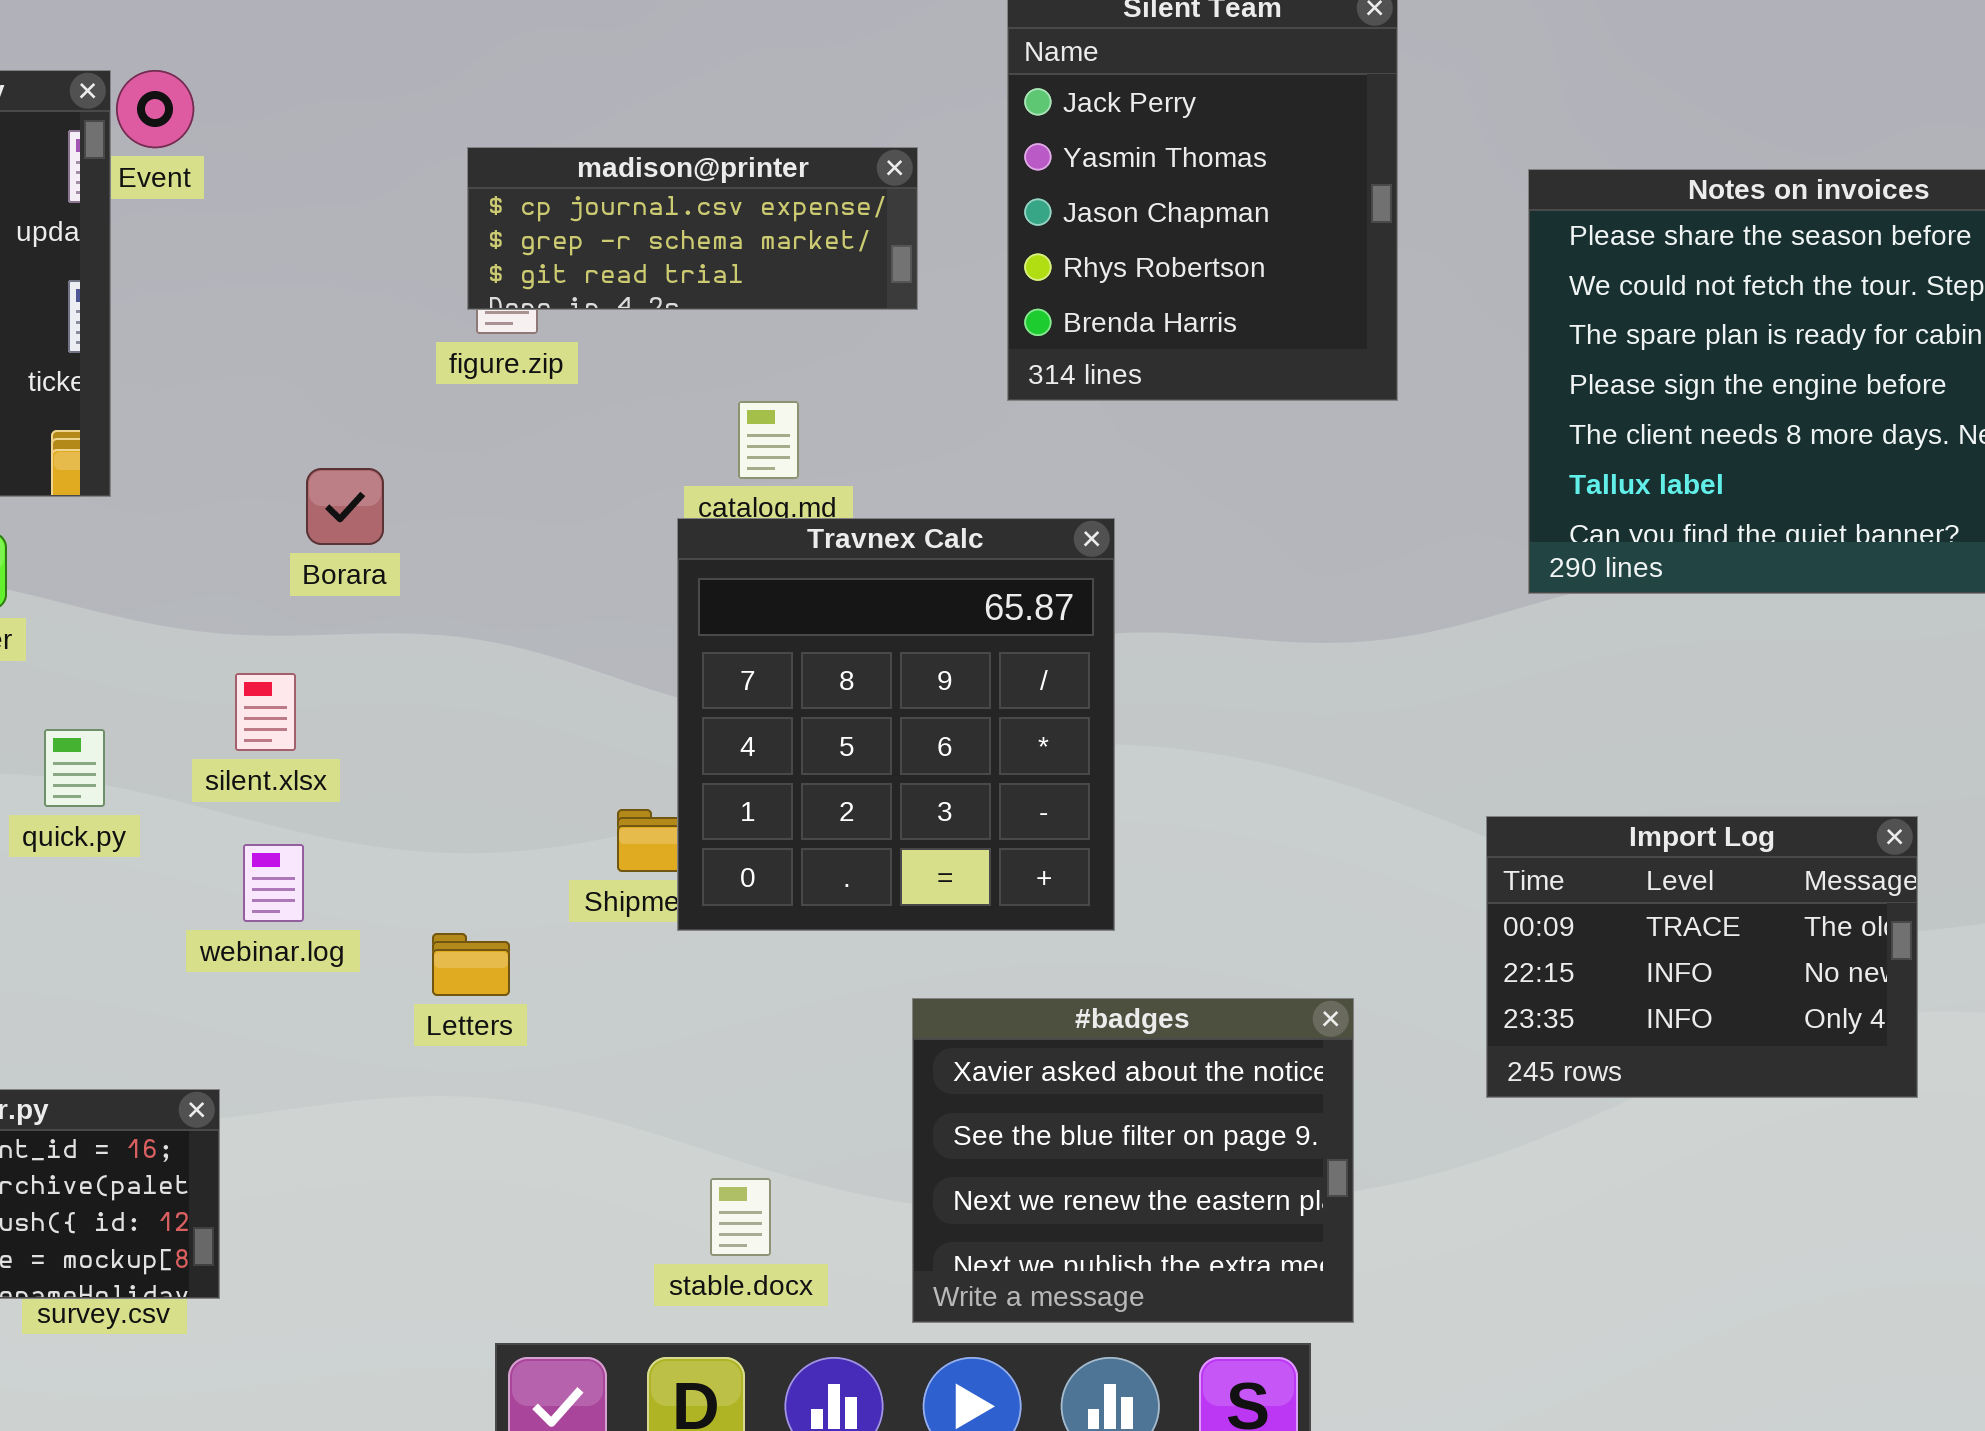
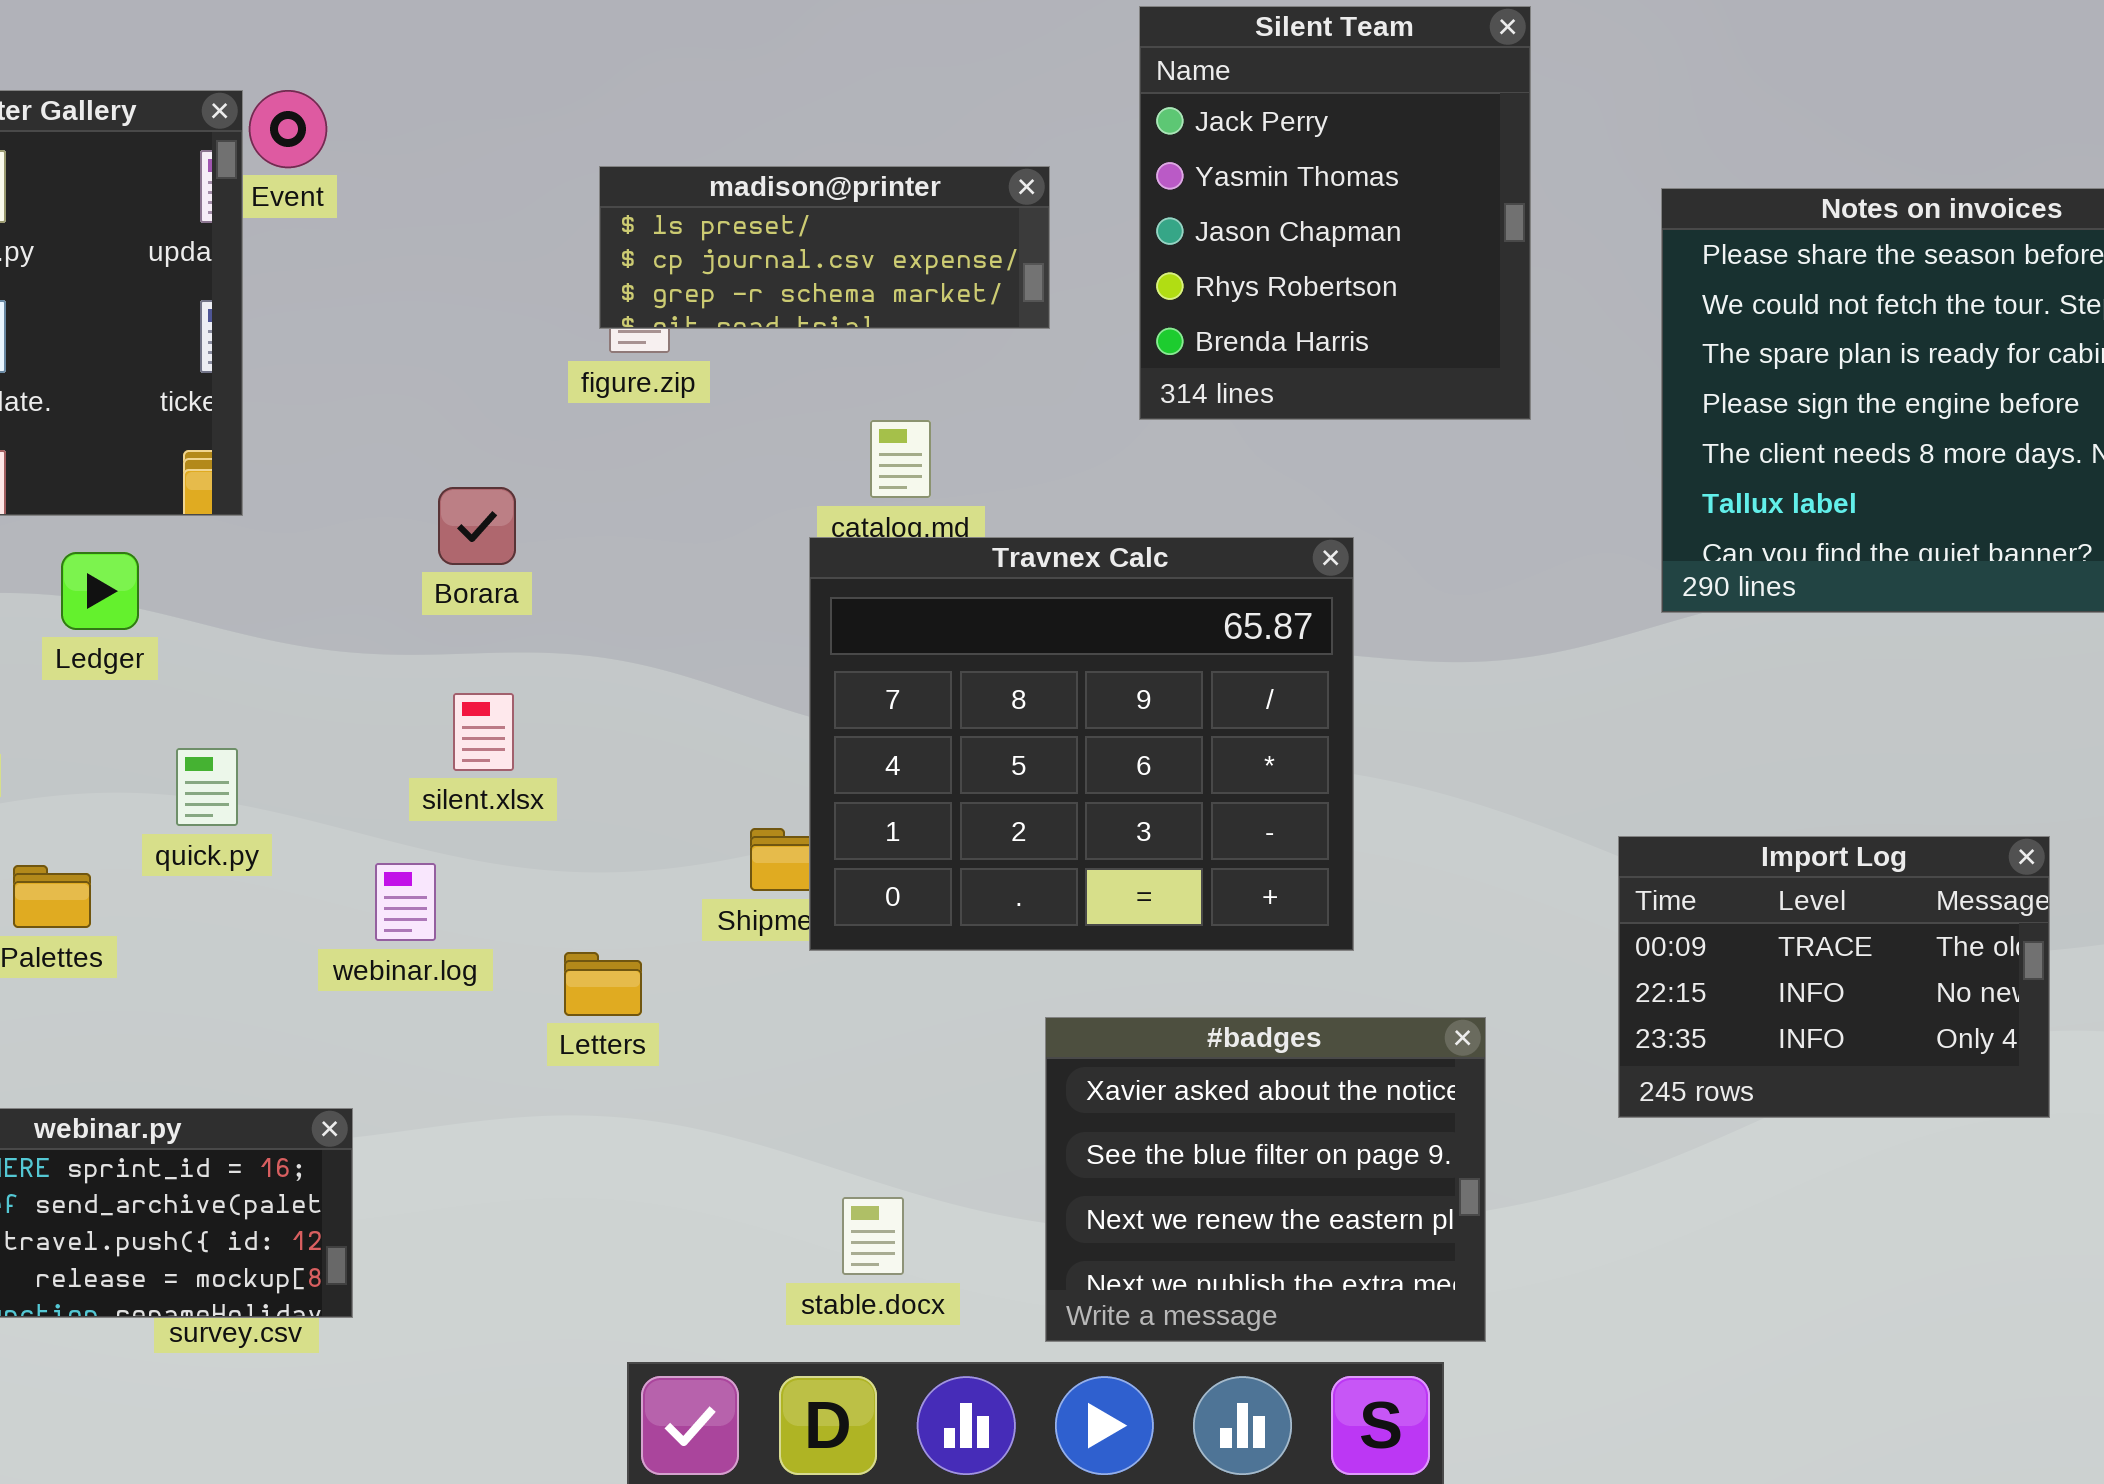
madison@printer: [467,147,918,310] -> [599,166,1050,329], scrolled up 1 row
Travnex Calc: [677,518,1115,931] -> [809,537,1354,951], resized
silent.xlsx: [235,673,296,751] -> [453,693,514,771], moved

